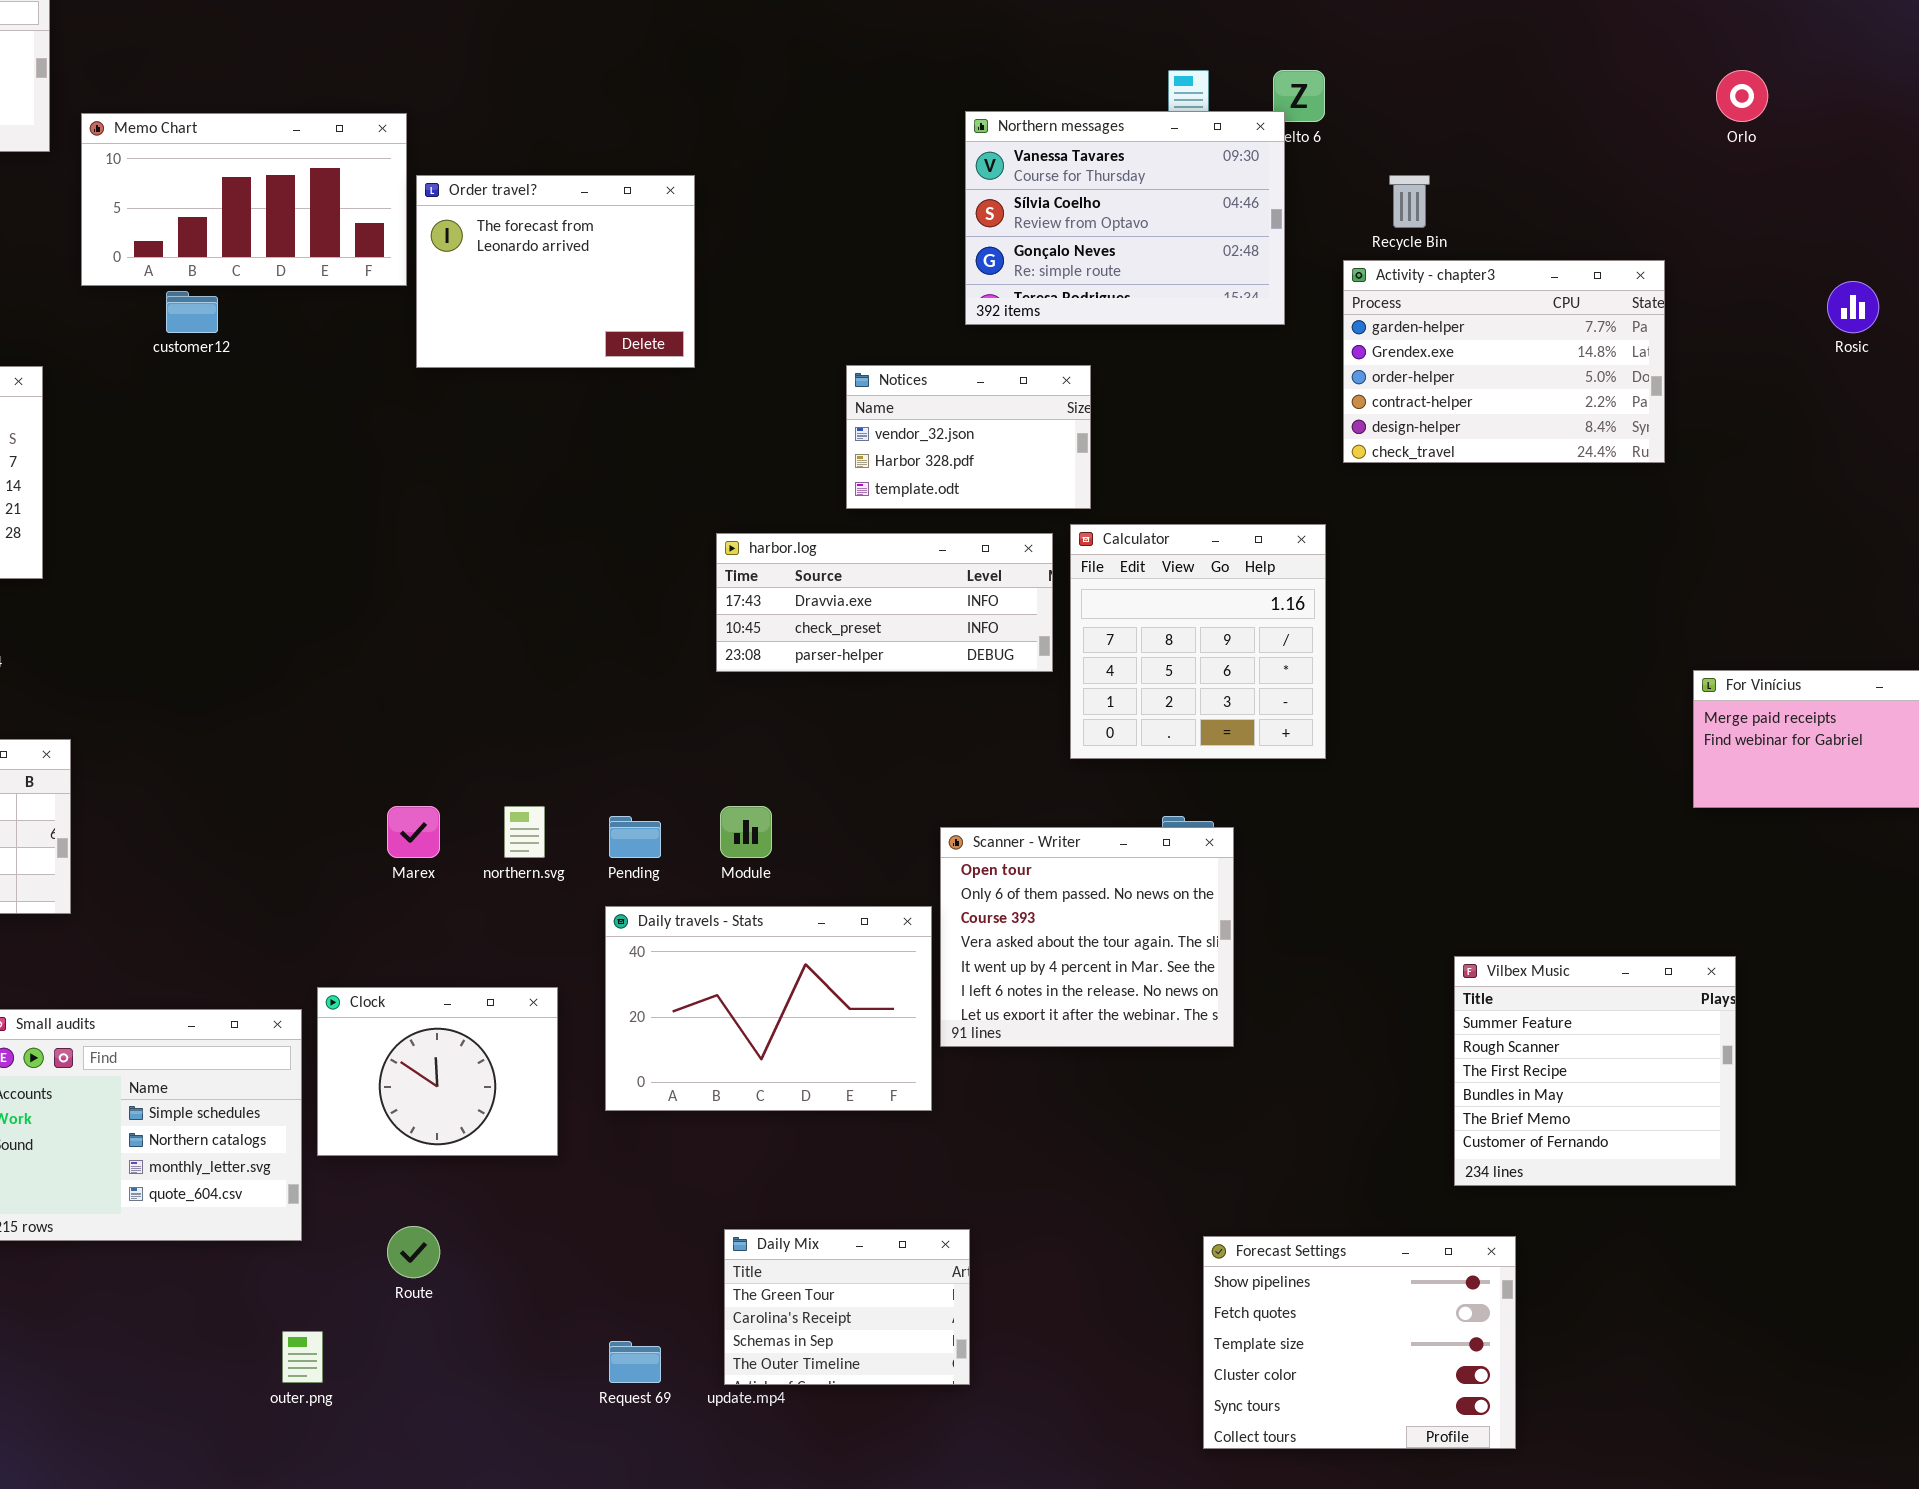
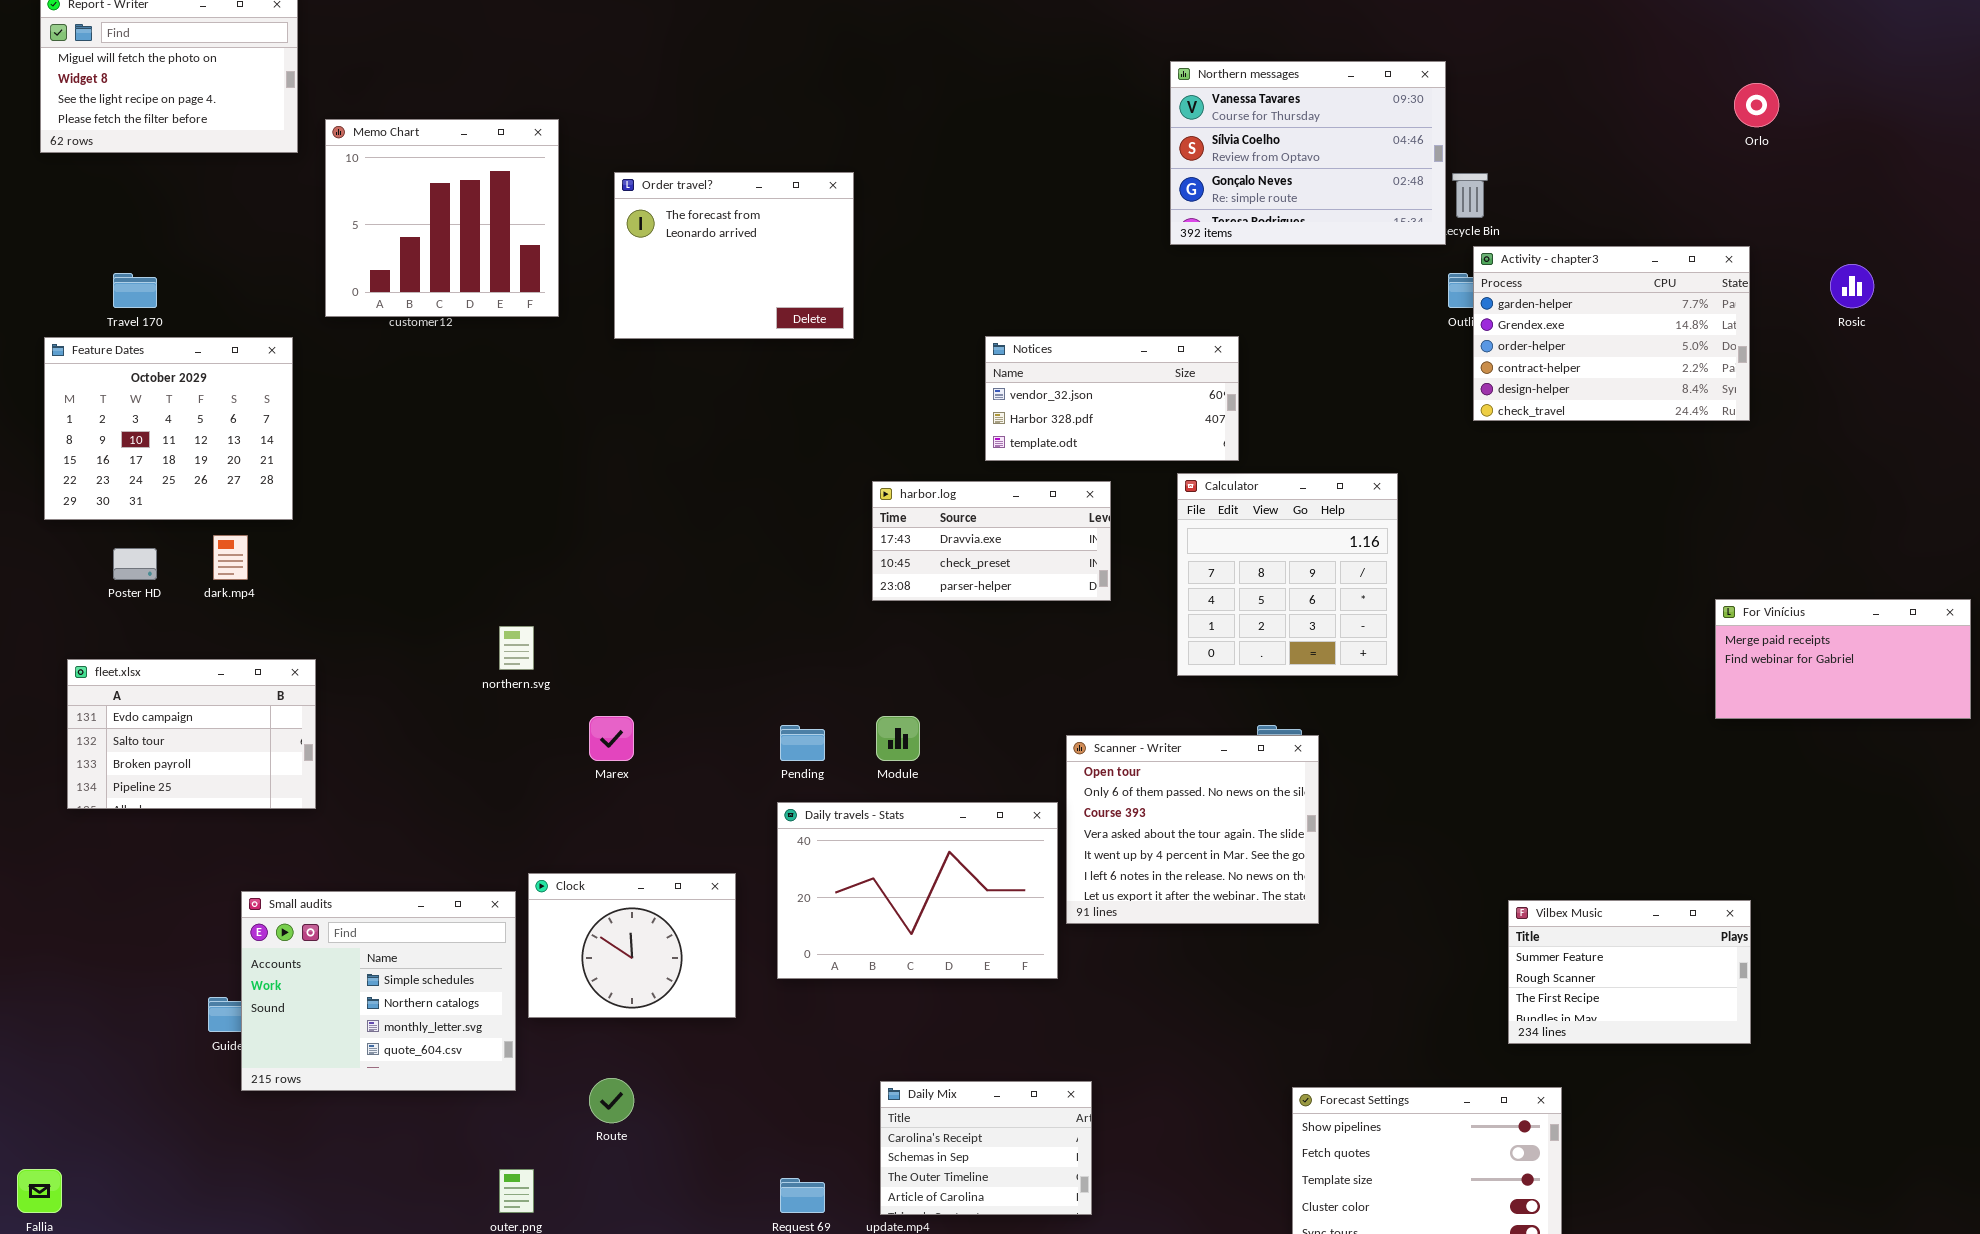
Northern messages: [965,111,1285,325] -> [1170,61,1446,245], moved
Memo Chart: [81,113,407,286] -> [325,119,559,317], resized
Activity - chapter3: [1343,260,1665,463] -> [1473,246,1750,421], moved
Notices: [846,365,1091,509] -> [985,336,1239,461], resized
harbor.log: [716,533,1053,672] -> [872,481,1111,601], resized
northern.svg: [504,806,545,858] -> [499,626,534,670], moved
Vilbex Music: [1454,956,1736,1186] -> [1508,900,1751,1044], resized
Daily Mix: [724,1229,970,1385] -> [880,1081,1092,1215], scrolled down 1 row

